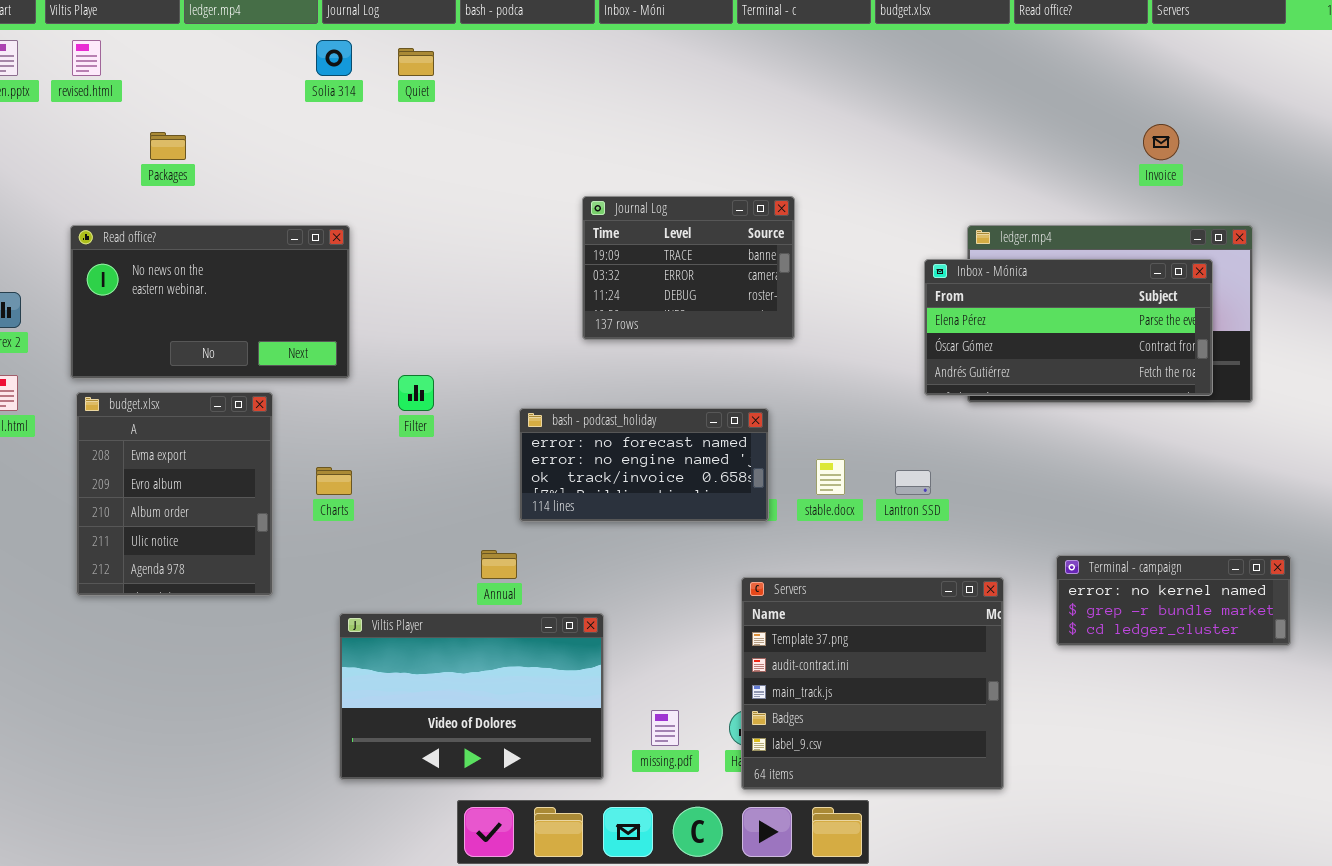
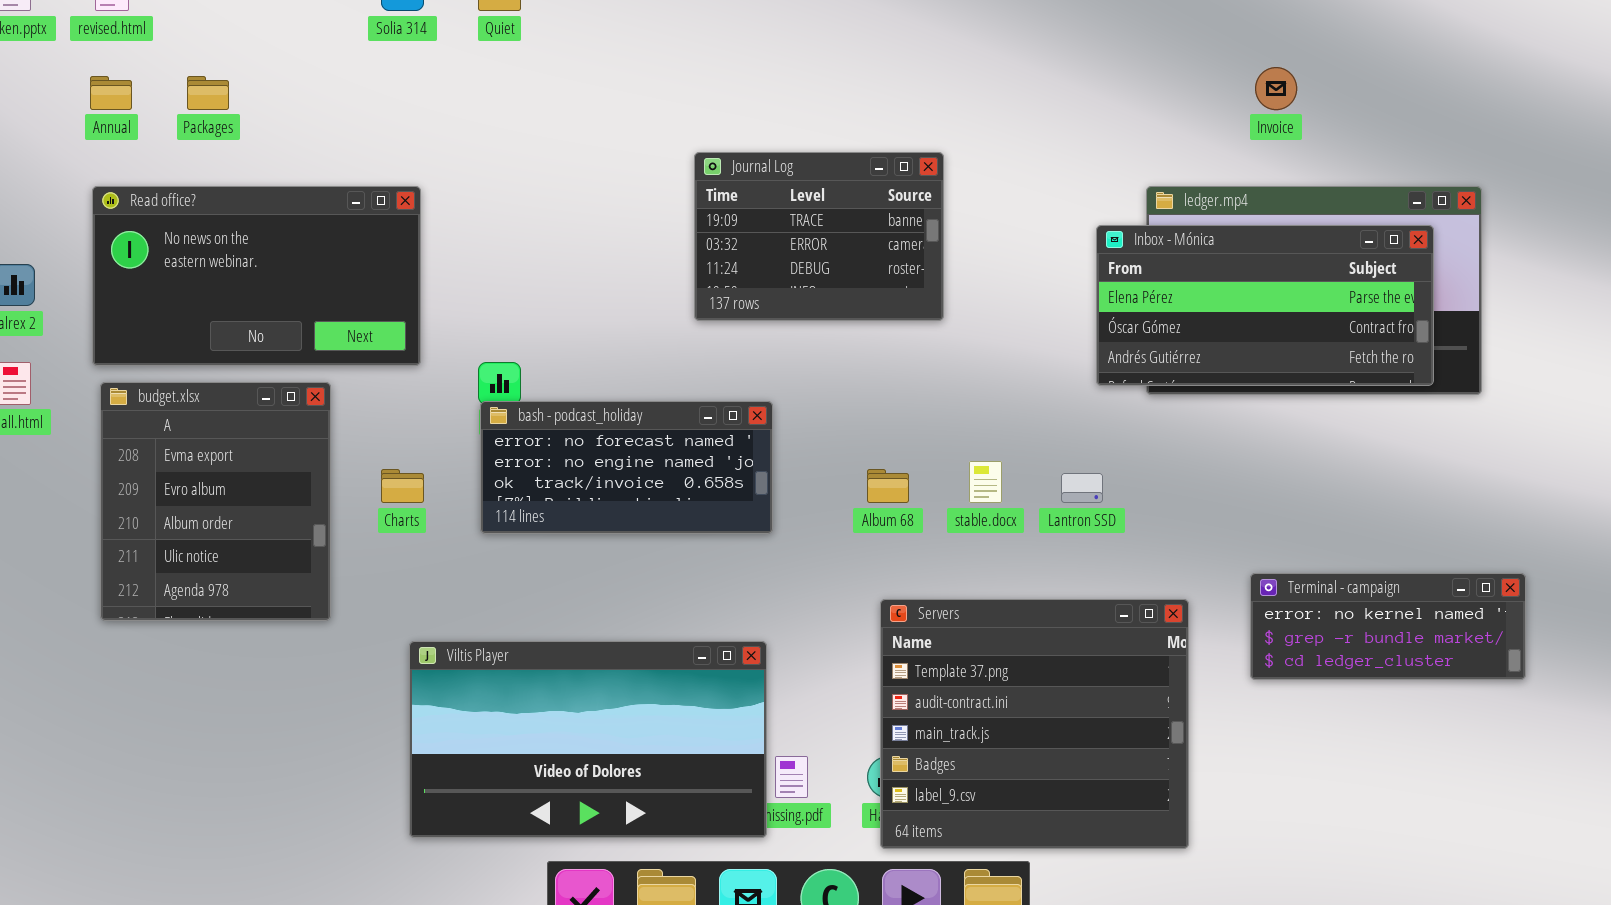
Invoice: [1143,124,1179,160] -> [1255,67,1297,110], moved
bash - podcast_holiday: [519,408,769,522] -> [480,401,773,534], moved
Annual: [481,550,517,579] -> [90,76,132,110], moved
Viltis Player: [339,613,604,780] -> [409,641,767,838], resized

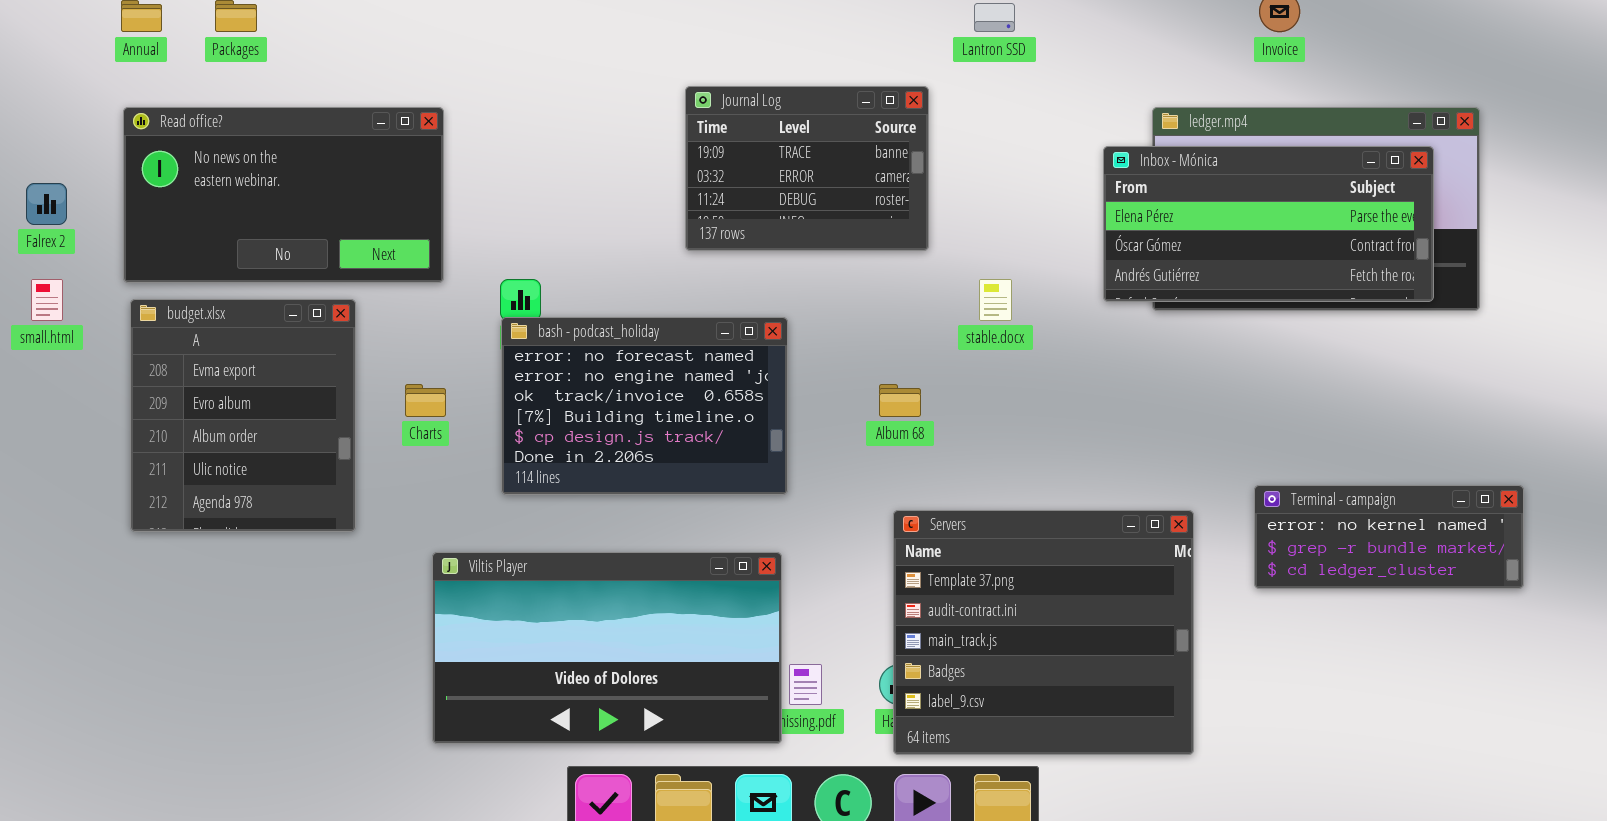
Journal Log: [694,152,944,321] -> [685,86,929,251], moved
bash - podcast_holiday: [480,401,773,534] -> [501,317,788,495], resized
stable.docx: [969,461,1002,503] -> [979,279,1012,321], moved
Lantron SSD: [1061,473,1103,503] -> [974,3,1015,32], moved

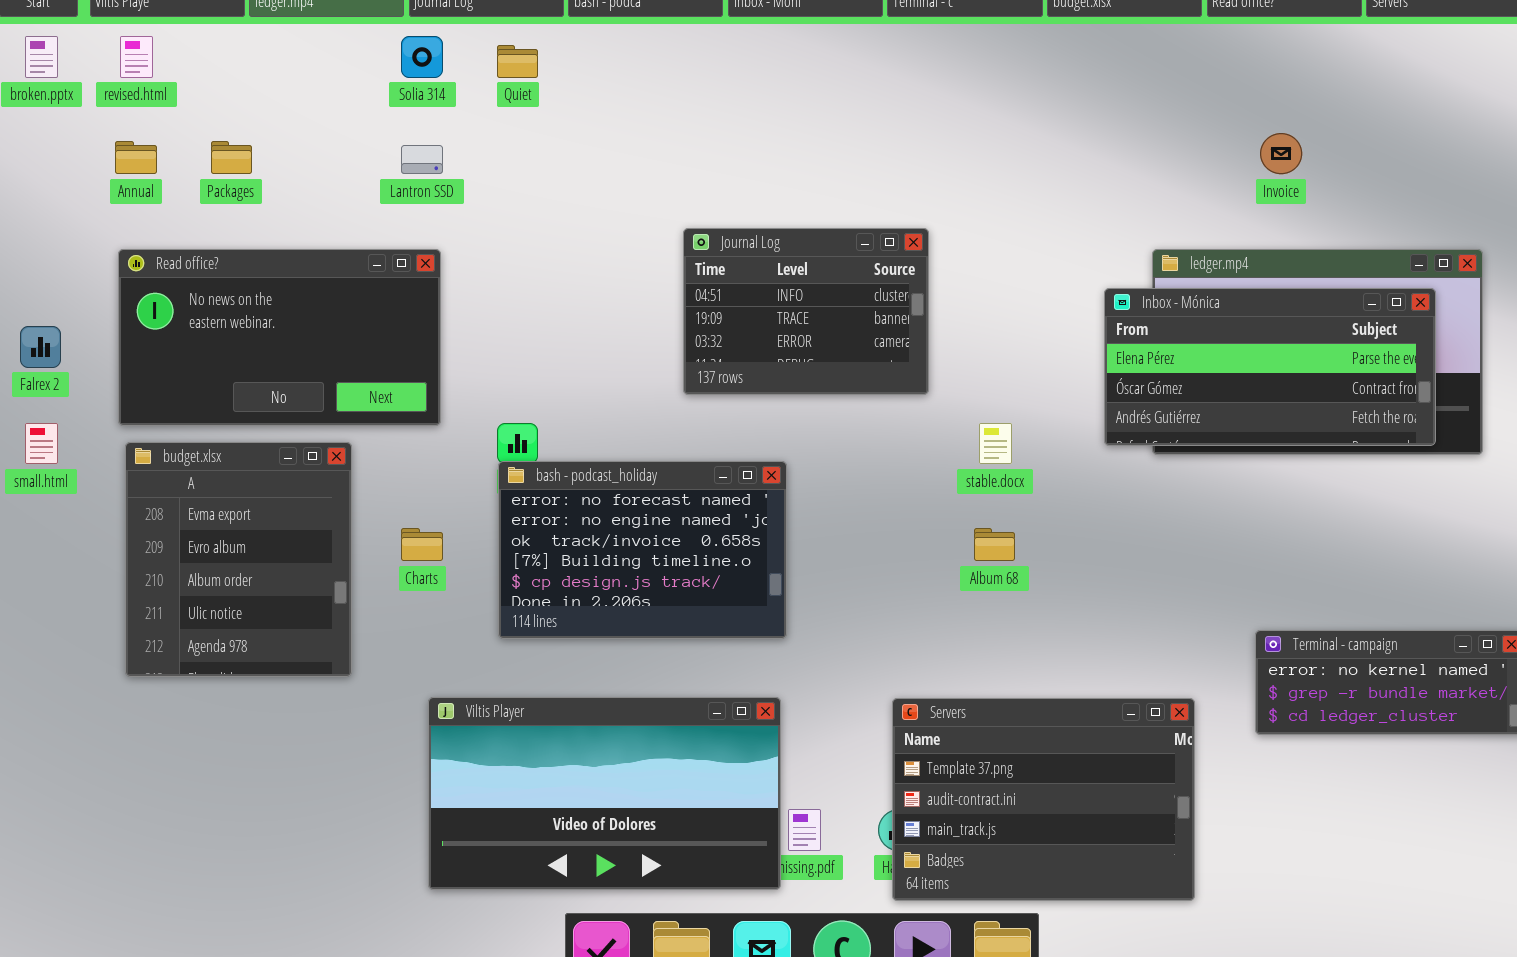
Lantron SSD: [974,3,1015,32] -> [401,145,443,174], moved
Journal Log: [685,86,929,251] -> [683,228,929,395], scrolled up 1 row
Album 68: [879,384,921,417] -> [974,528,1015,561], moved
Servers: [893,510,1194,755] -> [892,698,1195,901], resized

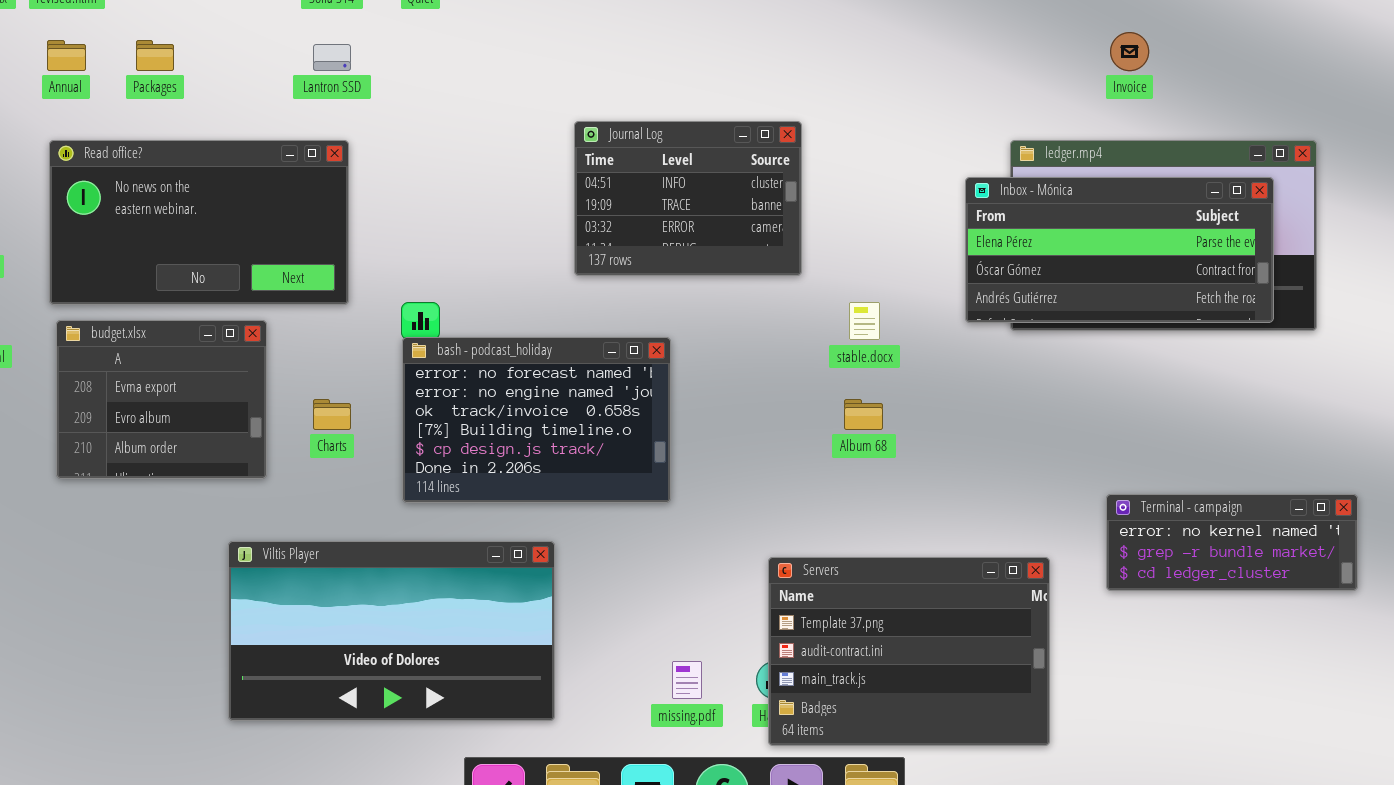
budget.xlsx: [125,442,352,677] -> [56,320,267,479], resized
Viltis Player: [428,697,781,890] -> [228,541,555,721], moved

